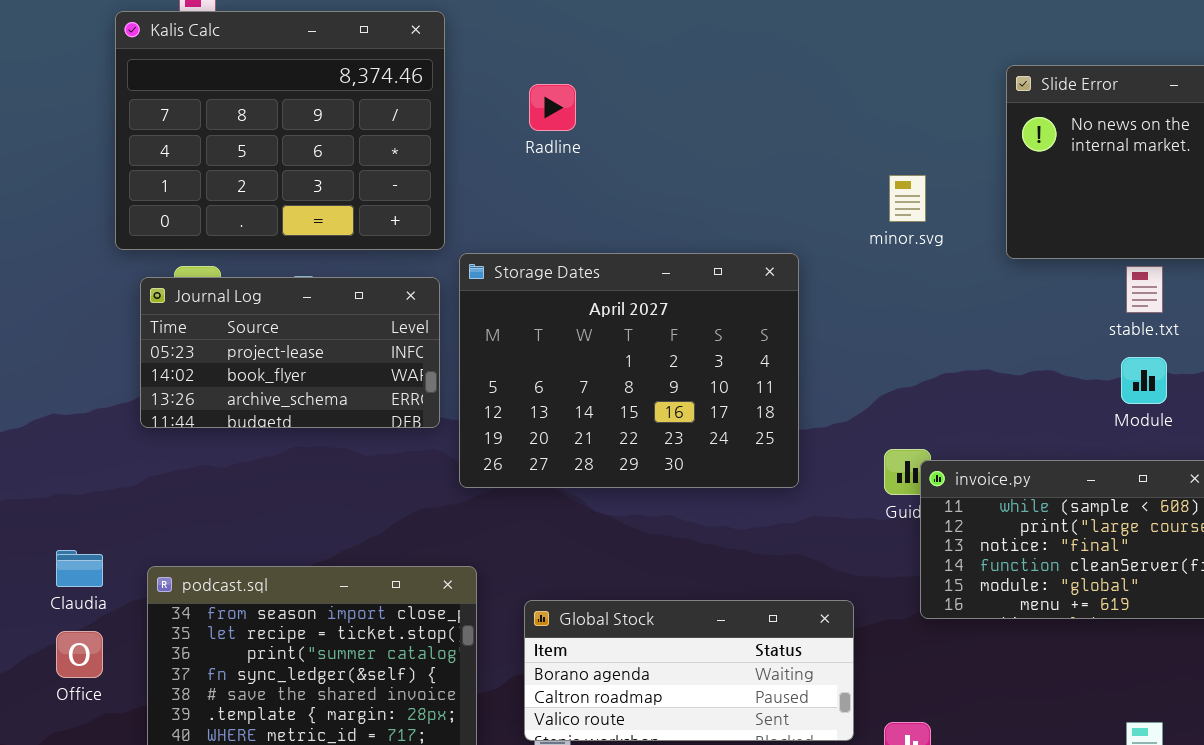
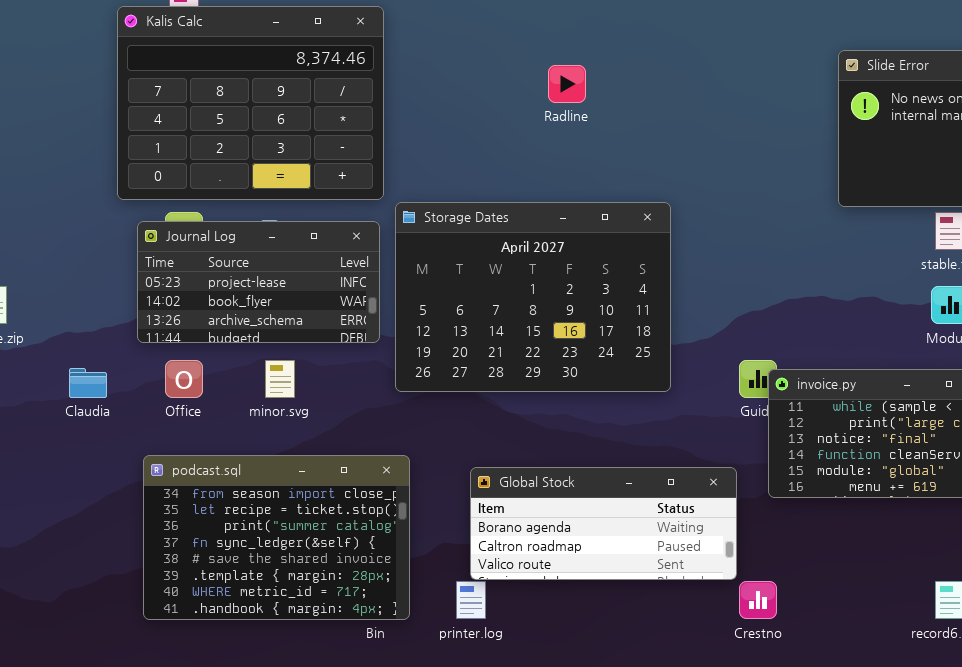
Radline: [529,84,576,131] -> [548,65,586,103], moved
minor.svg: [889,175,926,222] -> [265,360,295,398], moved
Claudia: [56,550,103,587] -> [69,368,107,398], moved
Global Stock: [524,600,854,741] -> [470,467,737,580], moved
Office: [56,631,103,678] -> [165,360,203,398], moved

